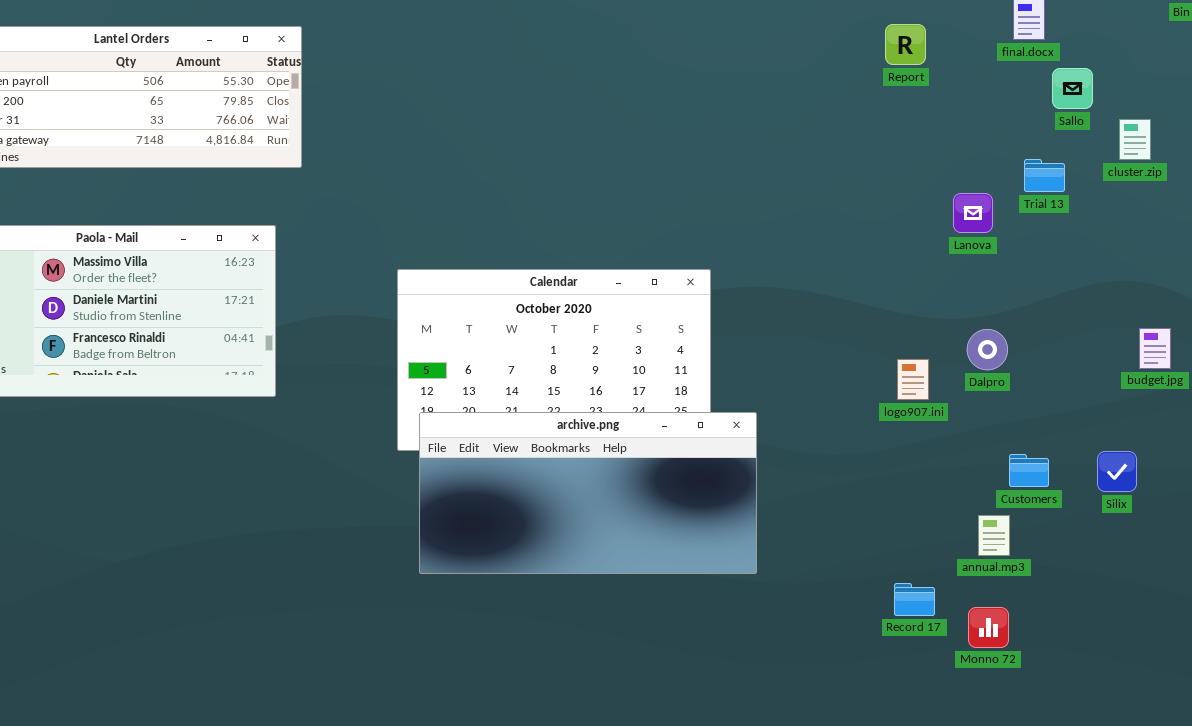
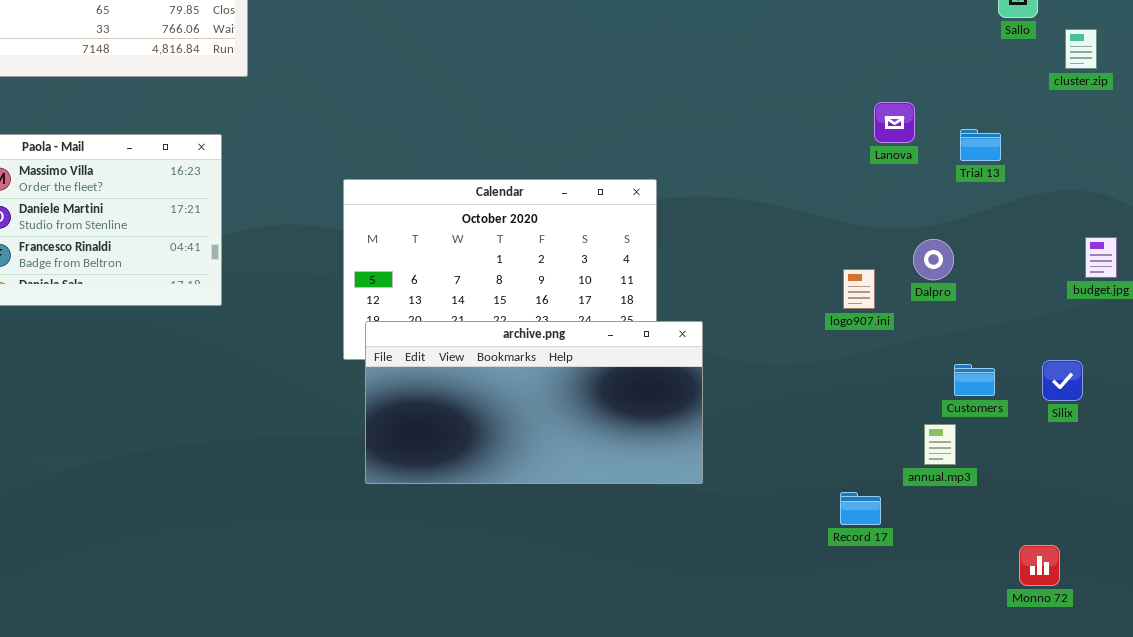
Trial 13: [1024,159,1065,192] -> [960,129,1001,161], moved
Lanova: [953,193,993,233] -> [874,102,915,143], moved
Monno 72: [968,607,1009,648] -> [1019,545,1060,586], moved

